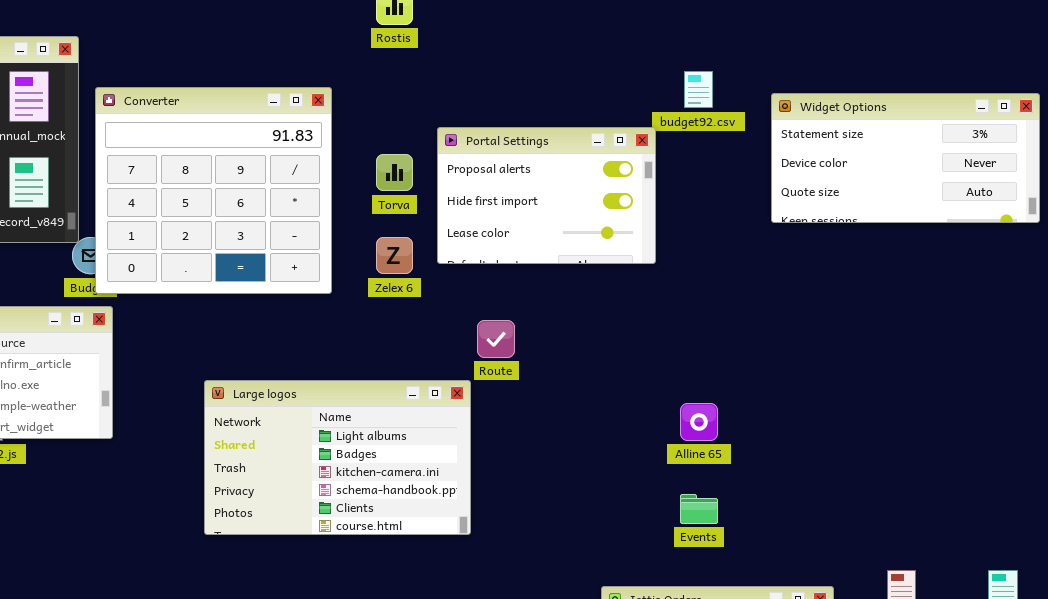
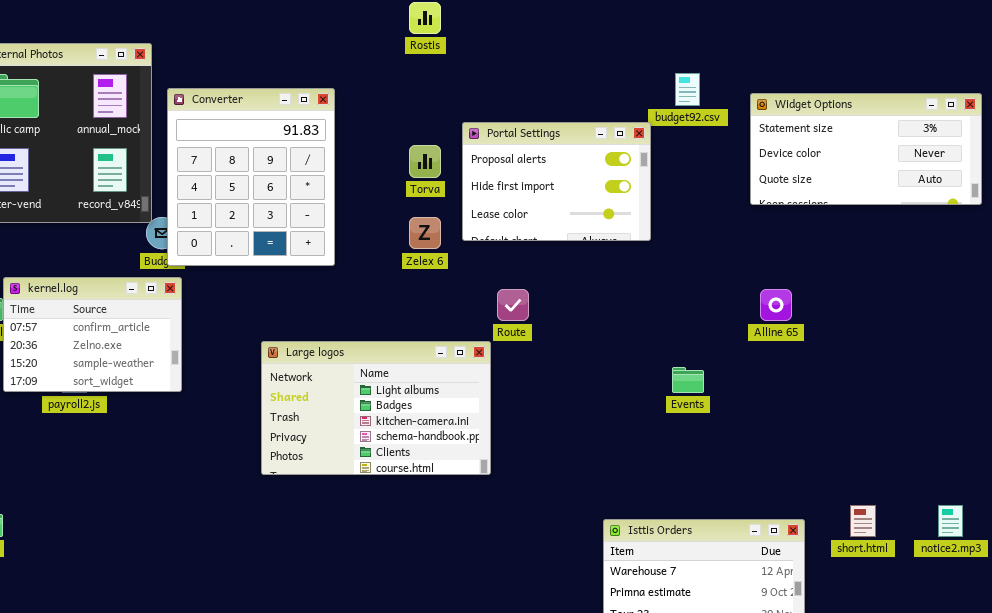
Converter: [95,87,332,294] -> [167,88,335,266], resized
Alline 65: [680,403,718,441] -> [760,289,792,321], moved
Events: [680,494,718,524] -> [672,367,704,393], moved

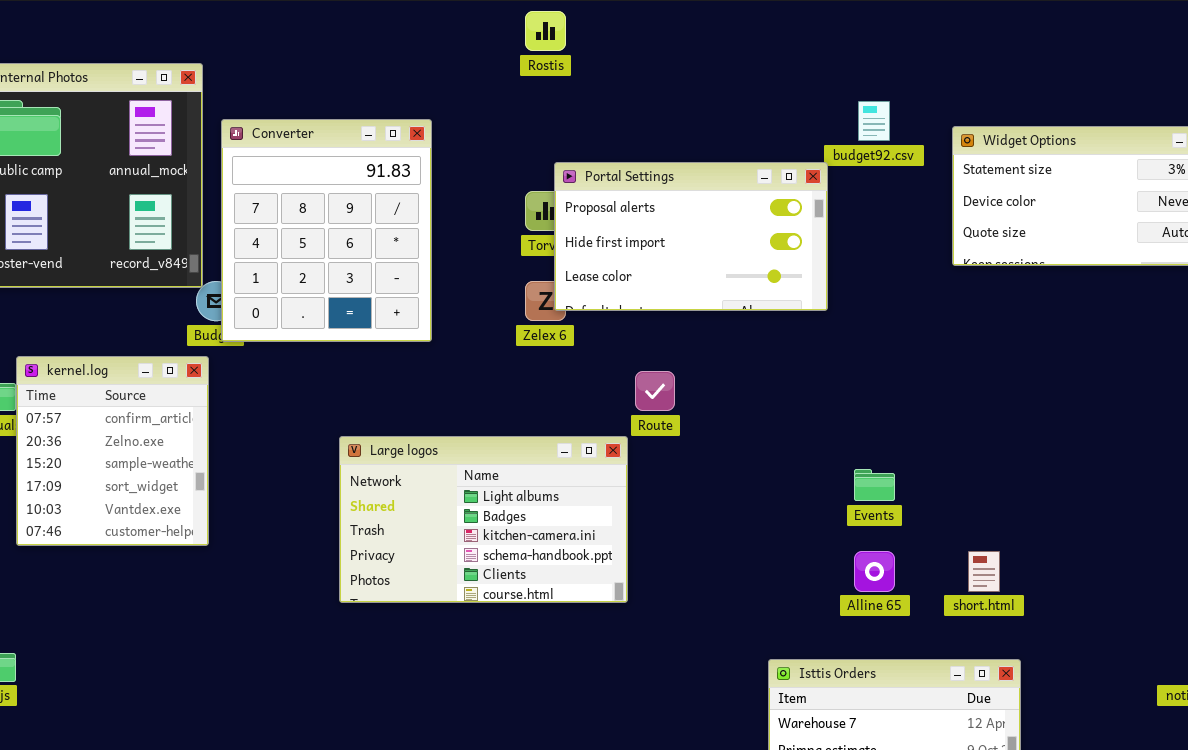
Portal Settings: [462,122,651,241] -> [554,162,828,311], resized
kernel.log: [3,277,182,392] -> [16,356,209,546], resized
Alline 65: [760,289,792,321] -> [854,551,895,592], moved
short.html: [850,505,876,537] -> [968,551,1000,592], moved

